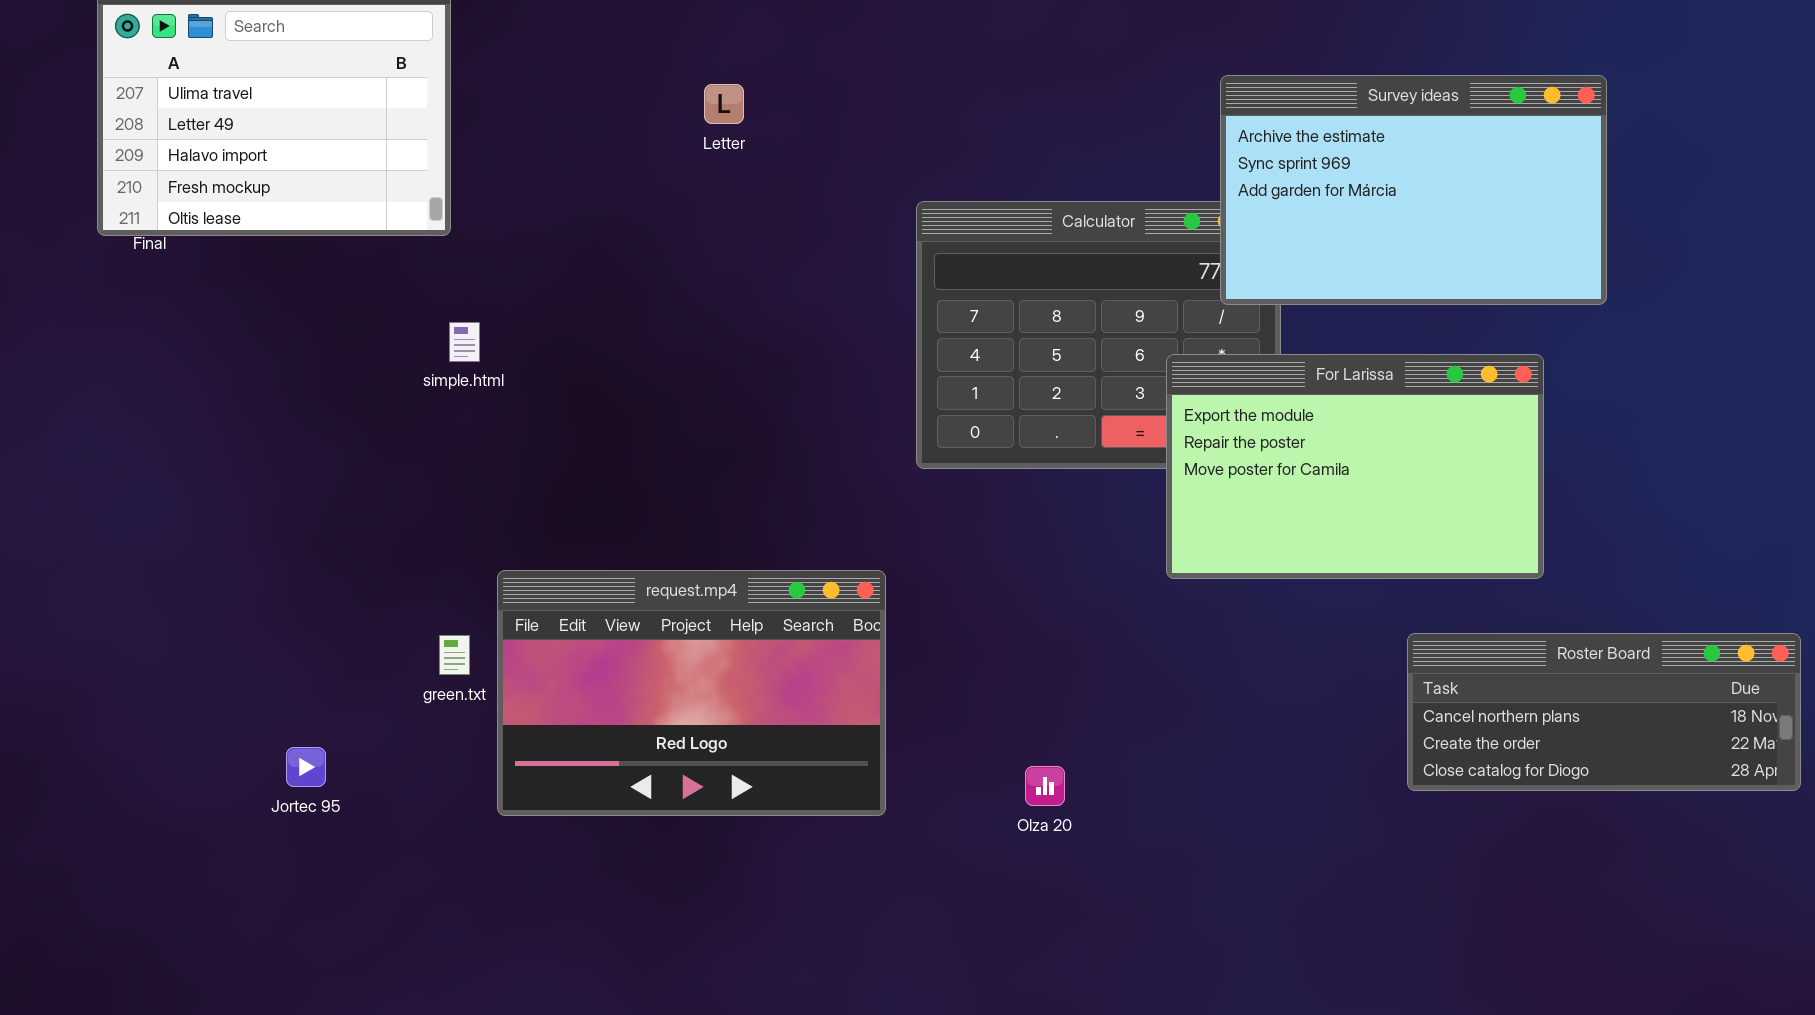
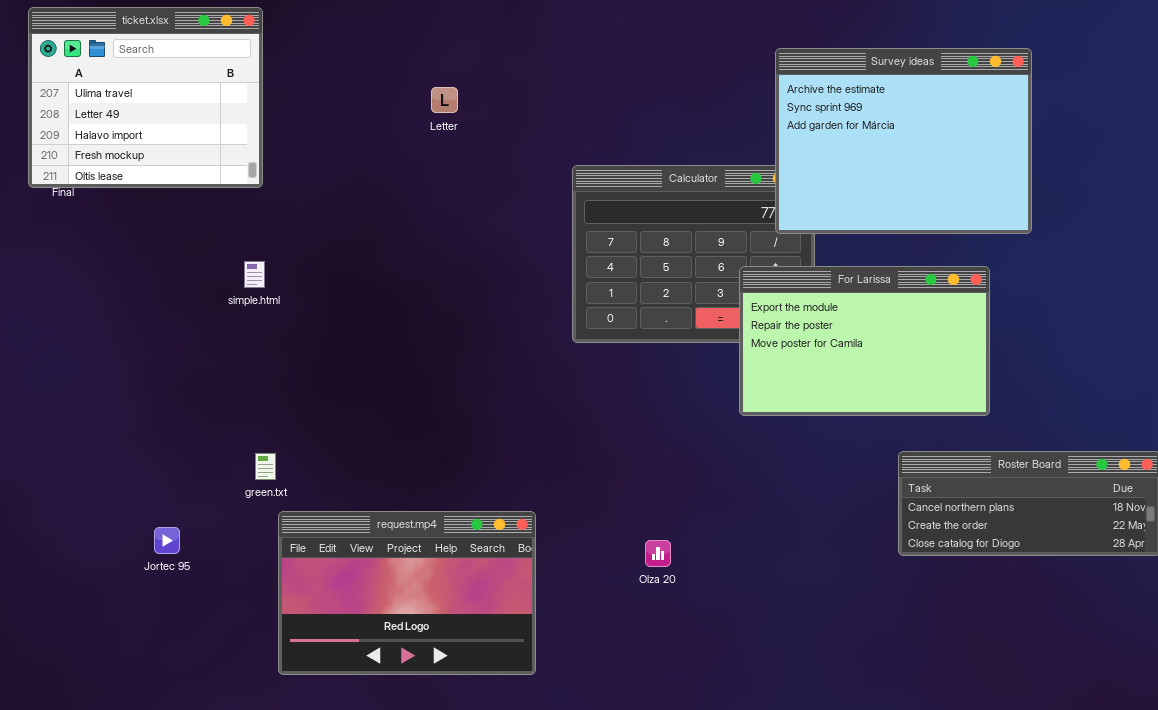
Survey ideas: [1220,75,1607,305] -> [775,48,1032,234], resized
simple.html: [449,322,480,362] -> [244,261,265,288], moved
request.mp4: [497,570,886,816] -> [278,511,536,675], moved

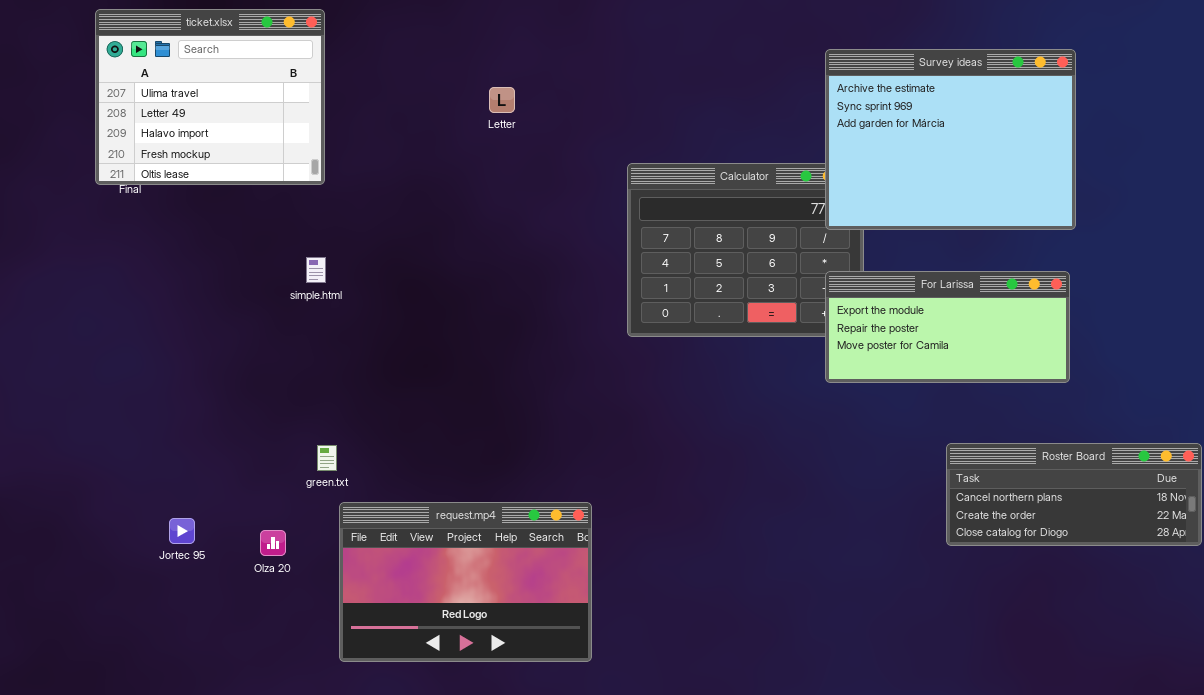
For Larissa: [739,266,990,416] -> [825,271,1070,383], moved, resized
Jortec 95: [154,527,180,554] -> [169,518,195,544], moved
Olza 20: [645,540,671,567] -> [260,530,286,556], moved

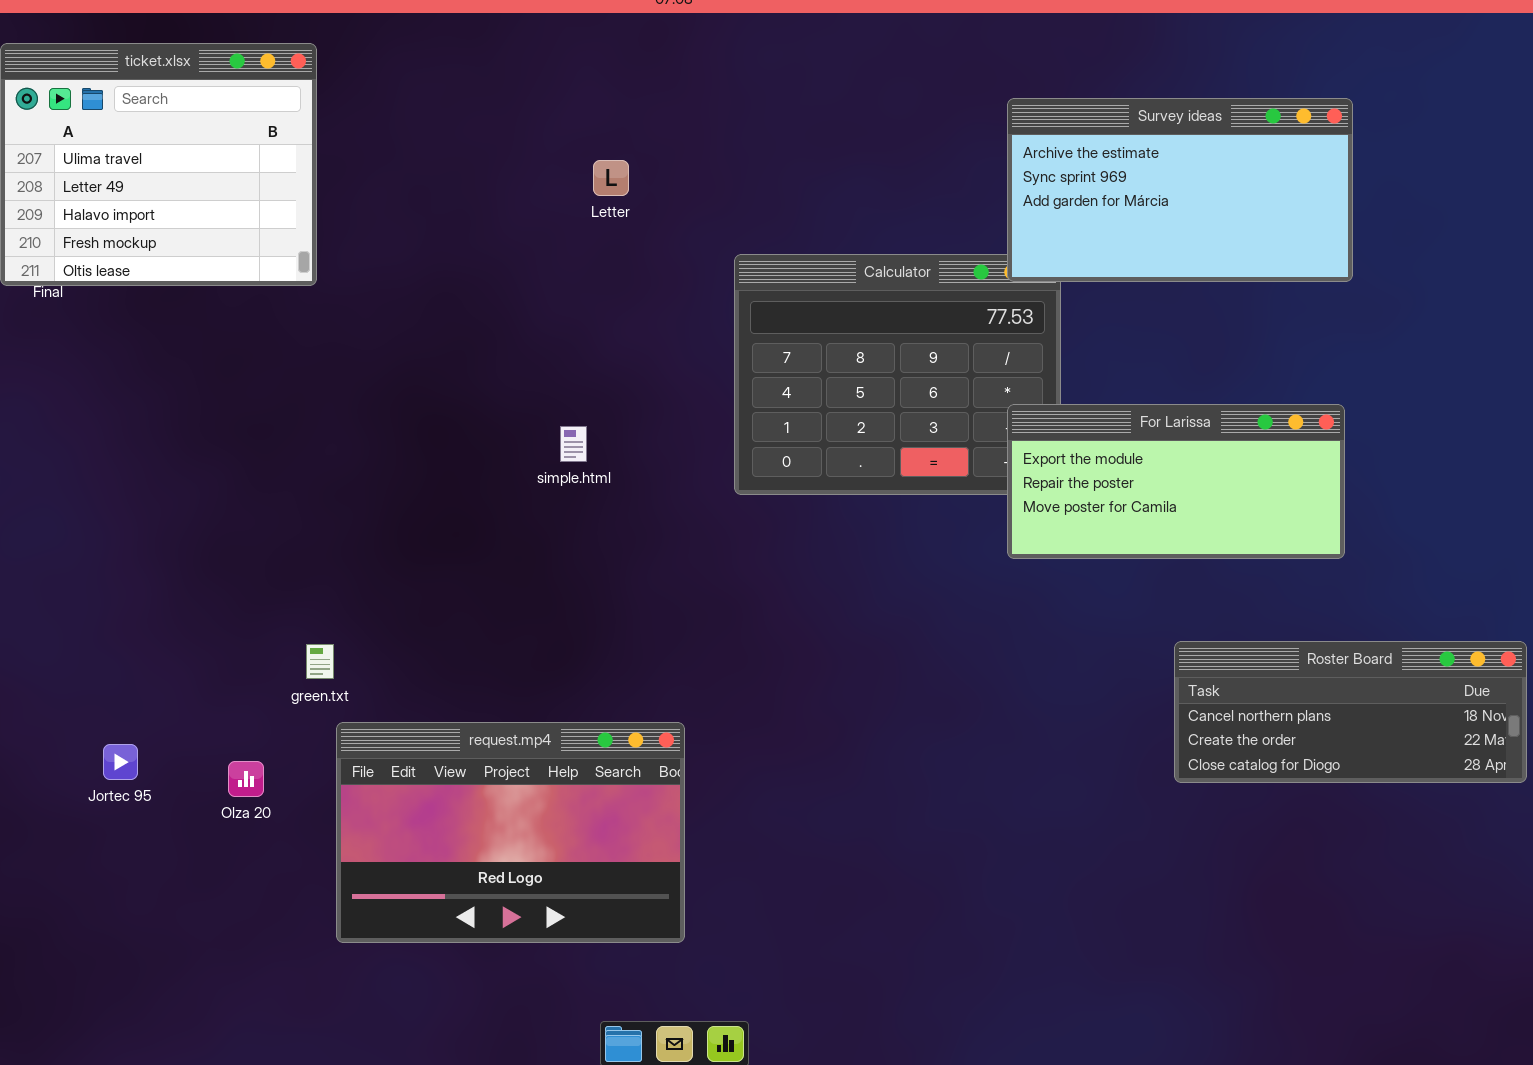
Survey ideas: [825,49,1076,230] -> [1007,98,1353,282], resized
Letter: [489,87,515,113] -> [593,160,629,196], moved
simple.html: [306,257,326,283] -> [560,426,587,462], moved

